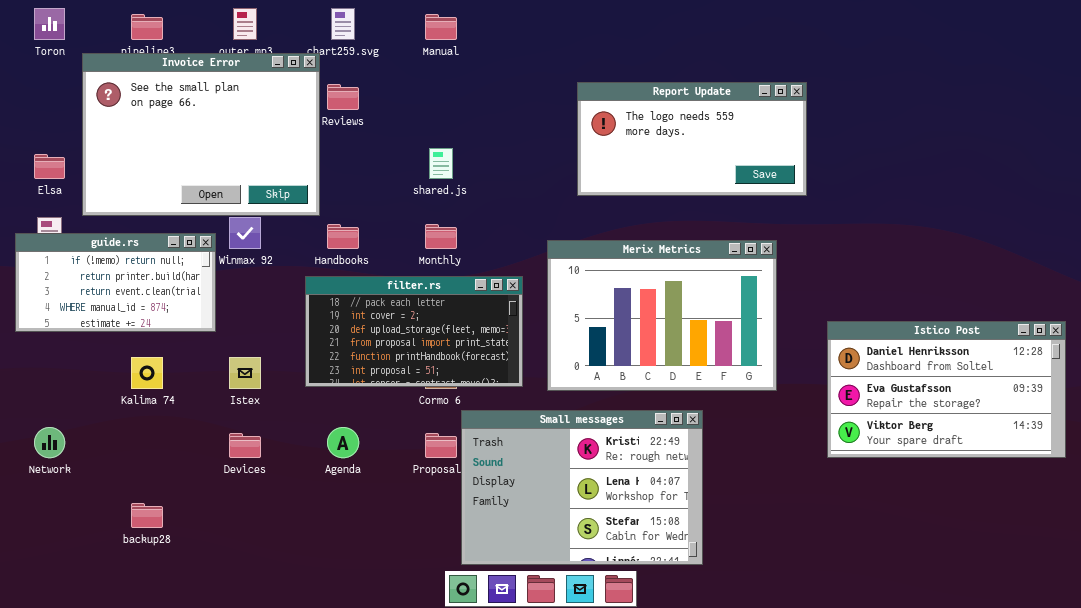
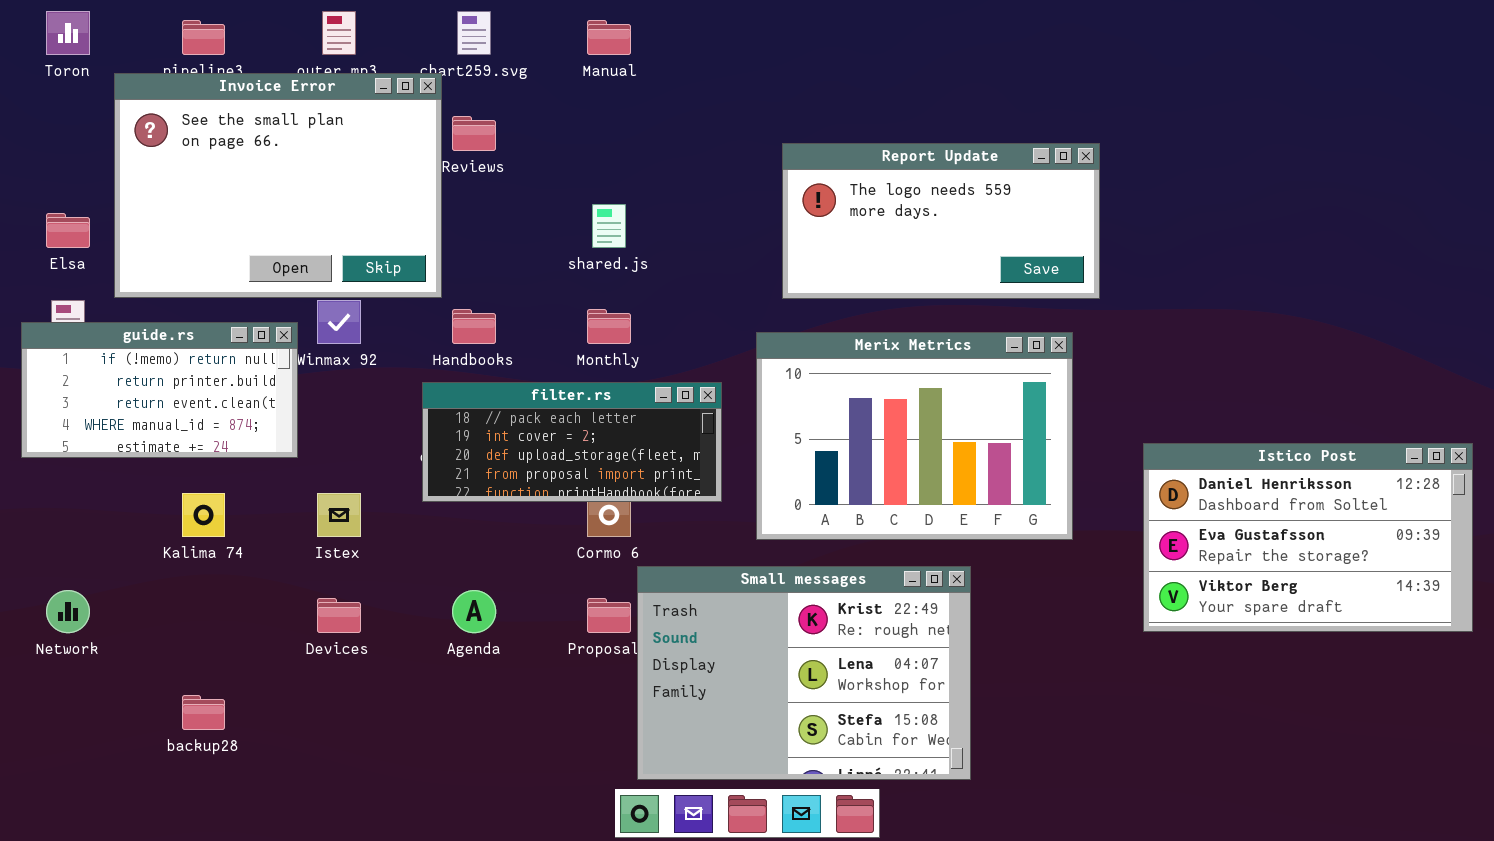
Report Update: [577,82,807,196] -> [782,143,1100,299], moved
filter.rs: [305,276,523,387] -> [422,382,722,502], resized

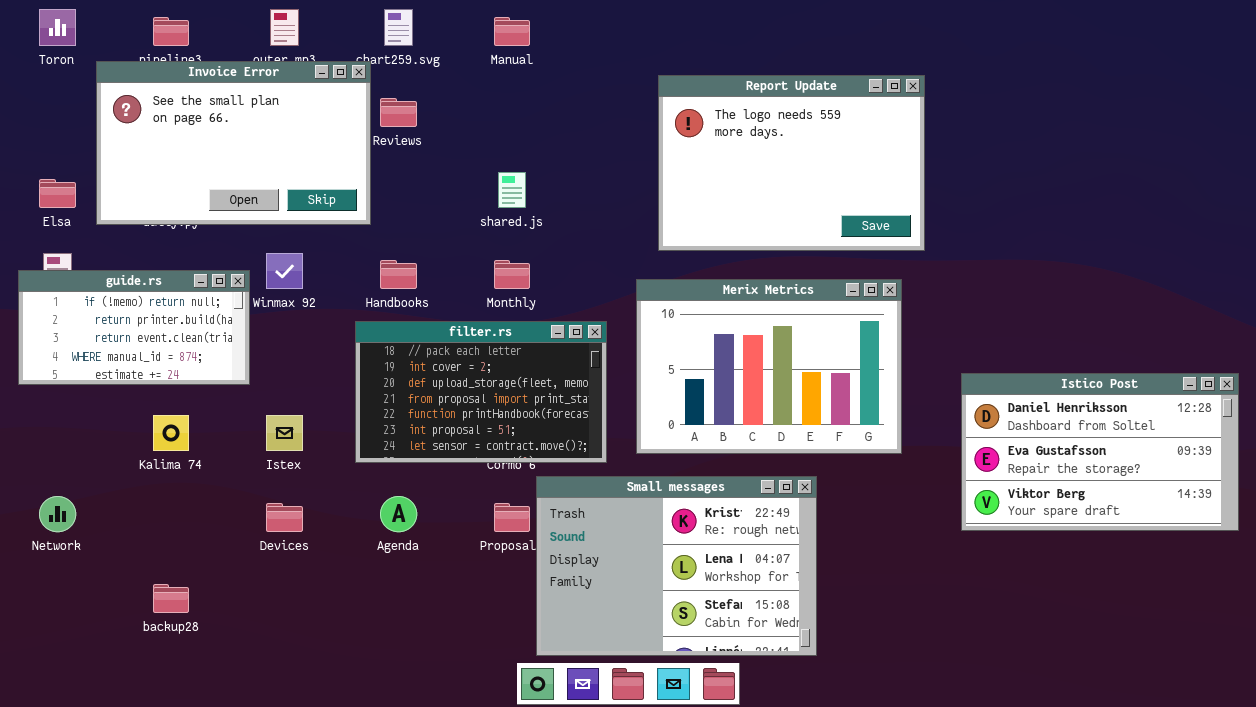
Invoice Error: [114,73,442,298] -> [96,61,371,225], resized
Report Update: [782,143,1100,299] -> [658,75,925,251], resized
filter.rs: [422,382,722,502] -> [355,321,607,463], resized

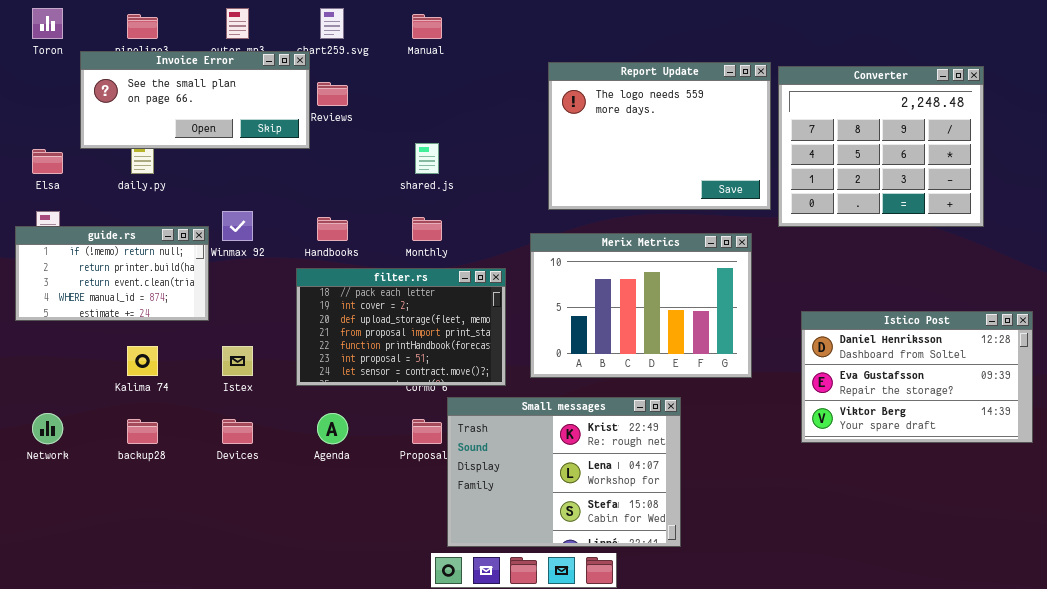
Invoice Error: [96,61,371,225] -> [80,51,310,149], resized
Converter: none -> [778,66,984,227], opened
backup28: [153,584,189,613] -> [127,419,158,444], moved

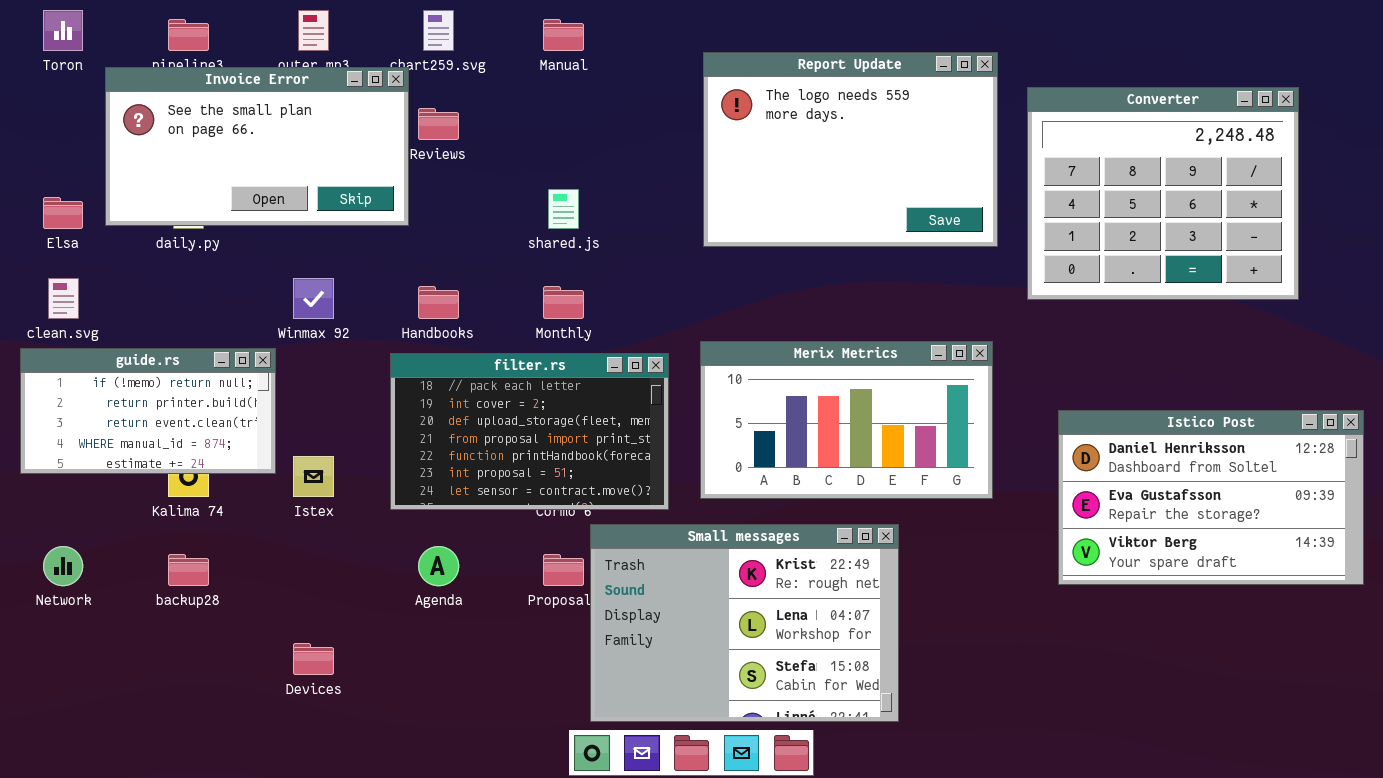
Invoice Error: [80,51,310,149] -> [105,67,409,226], resized
Report Update: [548,62,771,210] -> [703,52,998,247], moved
guide.rs: [15,226,209,321] -> [20,348,276,474], moved
Merix Metrics: [530,233,752,378] -> [700,341,993,499], resized
Devices: [222,419,253,444] -> [293,643,334,675], moved

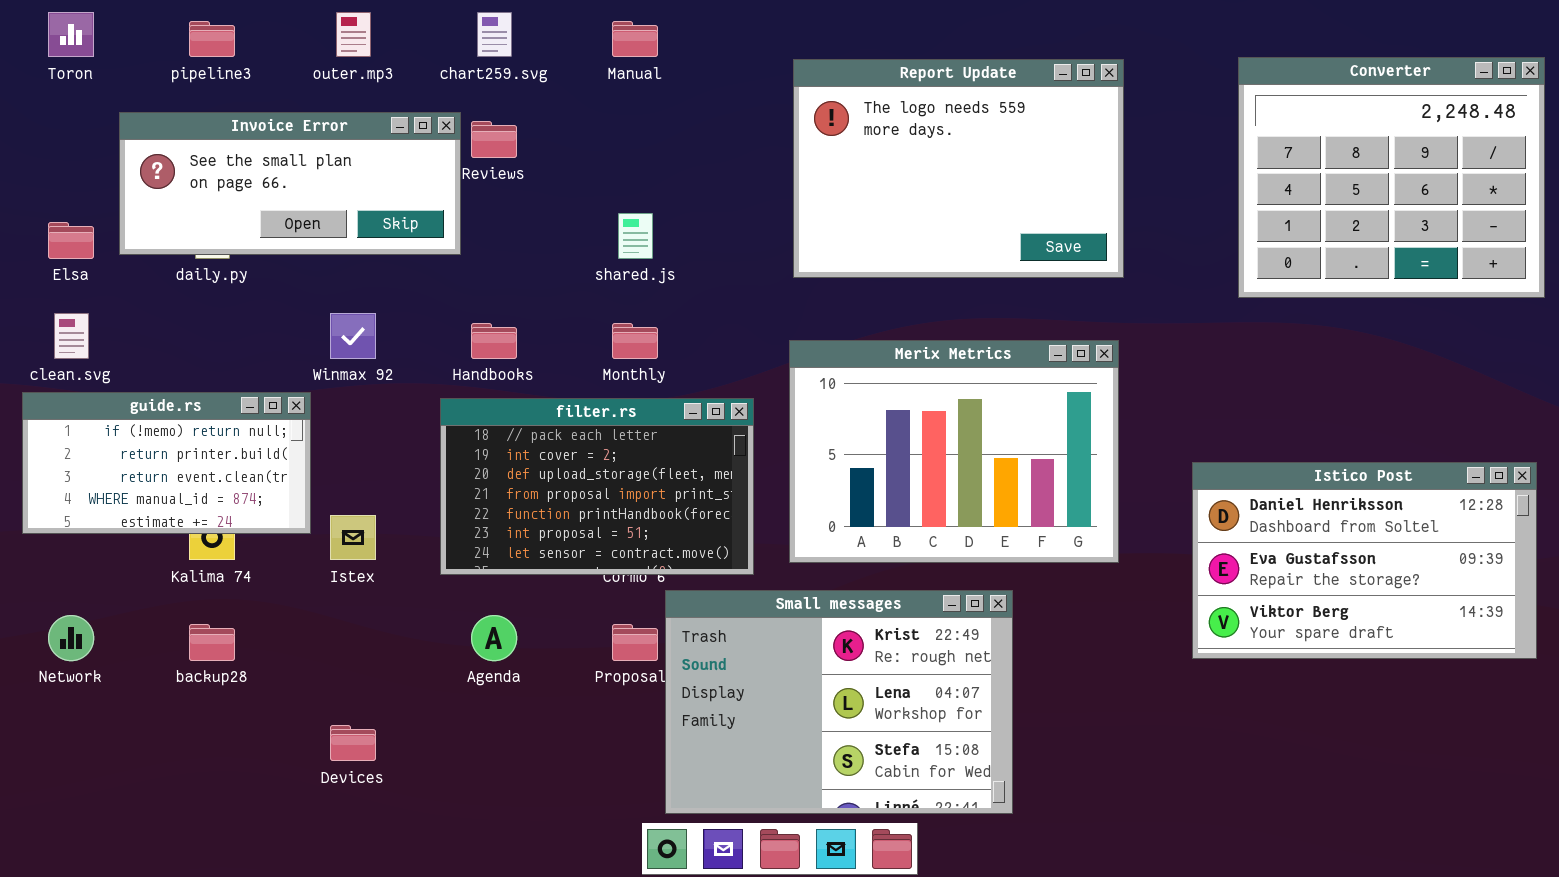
Invoice Error: [105,67,409,226] -> [119,112,461,255], resized
Converter: [1027,87,1299,300] -> [1238,57,1545,298], moved
Merix Metrics: [700,341,993,499] -> [789,340,1119,563], resized

